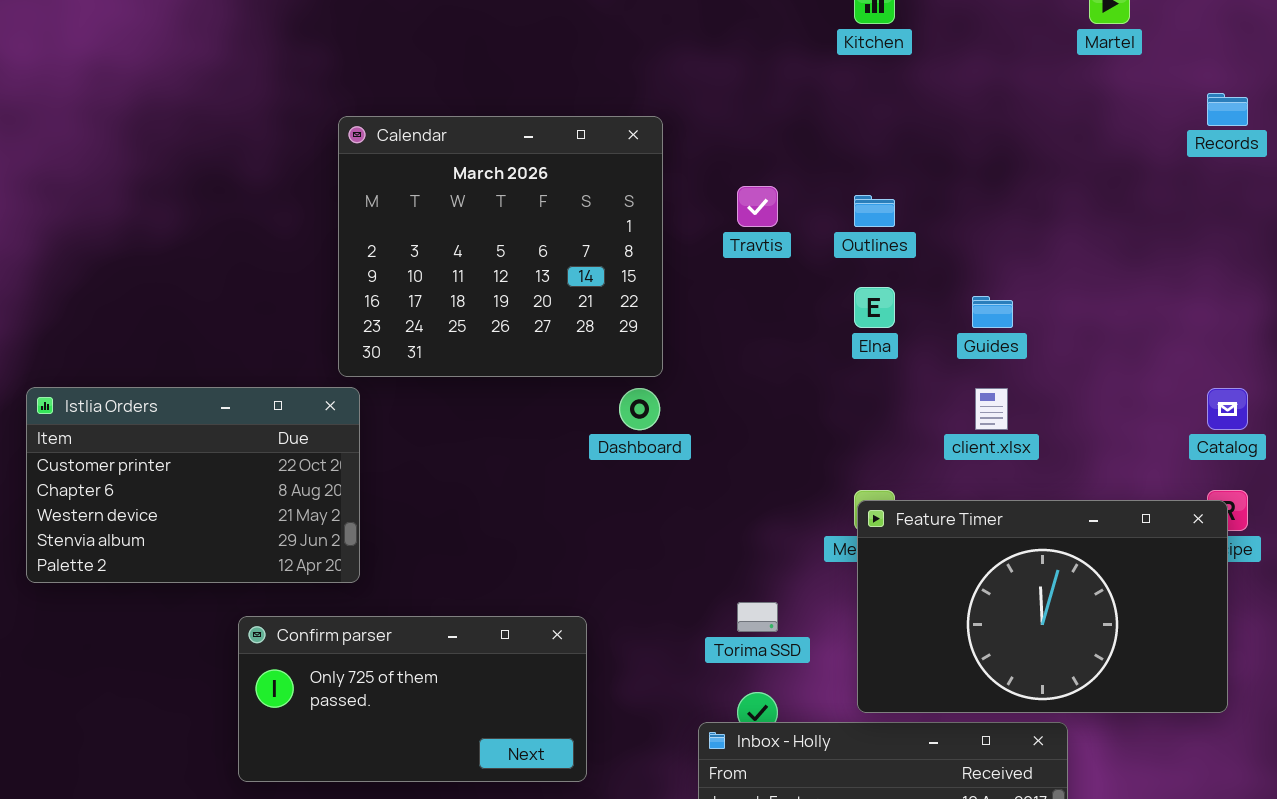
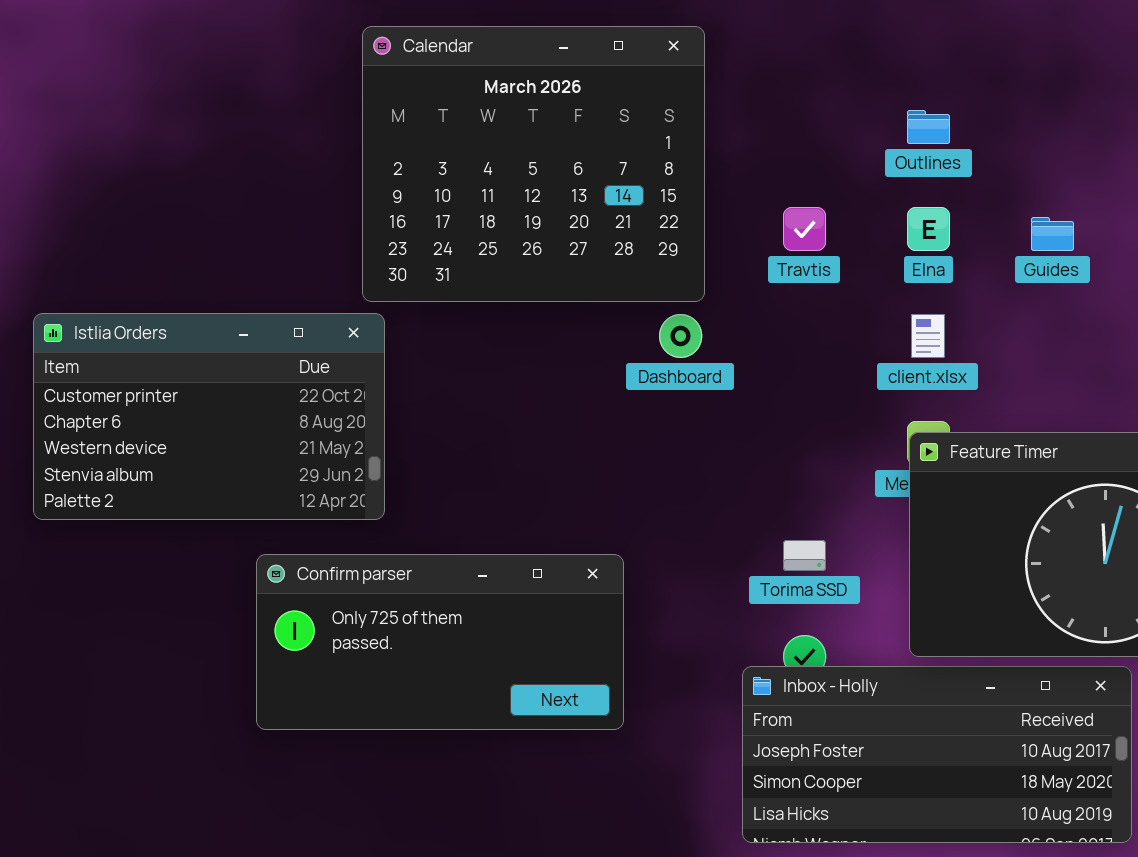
Travtis: [737,186,778,227] -> [783,207,826,251], moved
client.xlsx: [975,388,1008,430] -> [911,314,945,358], moved

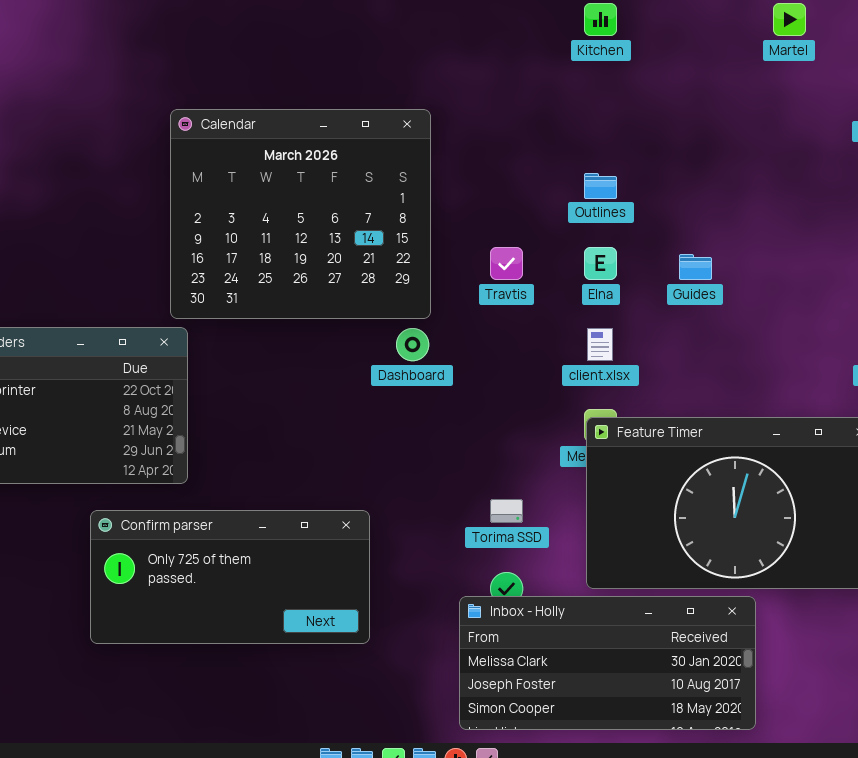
Inbox - Holly: [742,666,1132,843] -> [459,596,756,730], scrolled up 1 row

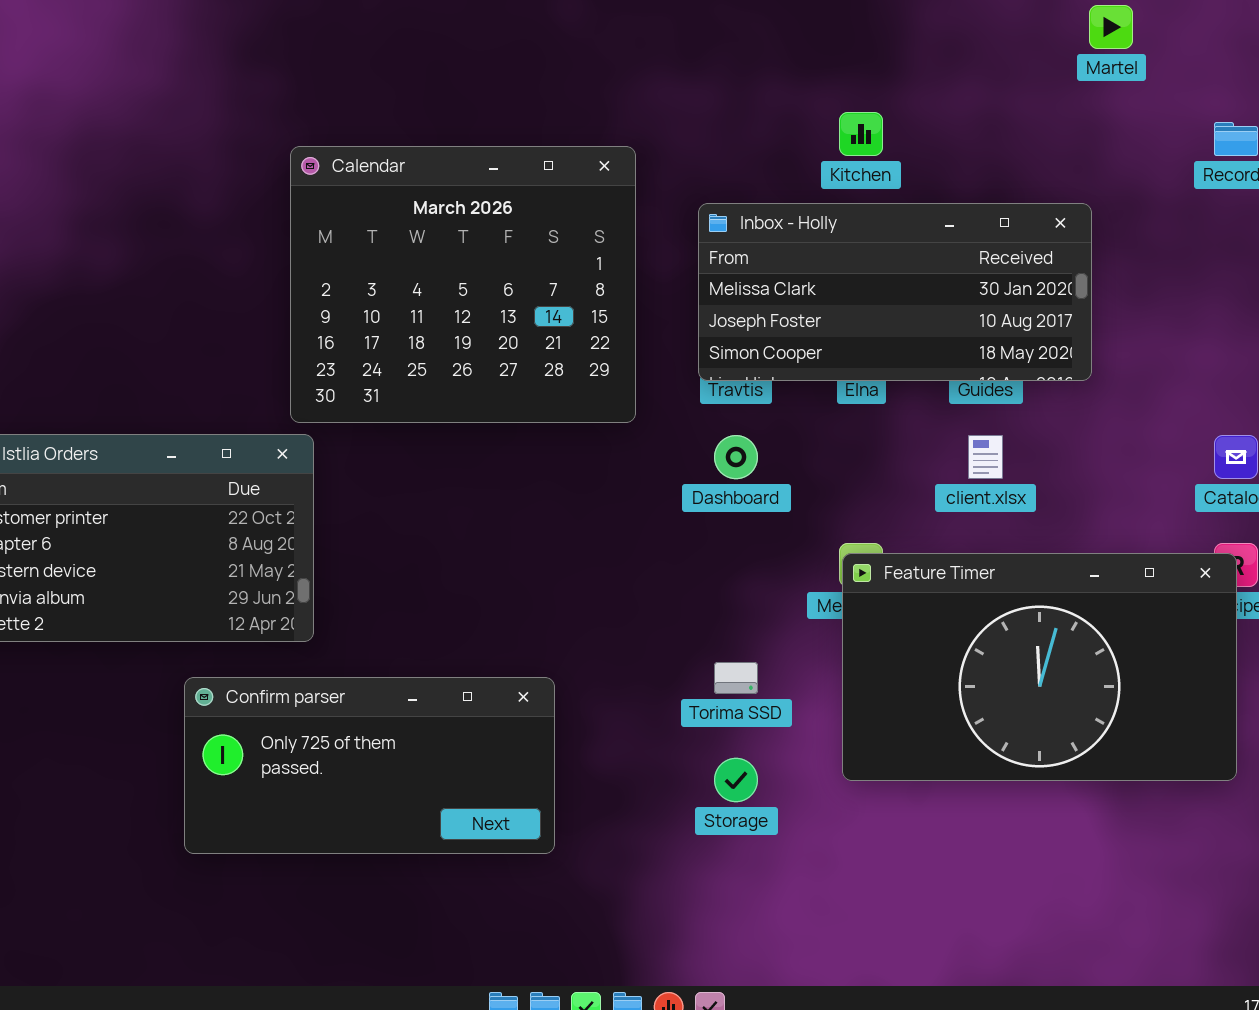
Kitchen: [584,3,617,36] -> [839,112,883,156], moved
Dashboard: [396,328,429,361] -> [714,435,758,479], moved
client.xlsx: [587,328,613,361] -> [968,435,1003,479], moved
Inbox - Holly: [459,596,756,730] -> [698,203,1092,381], moved

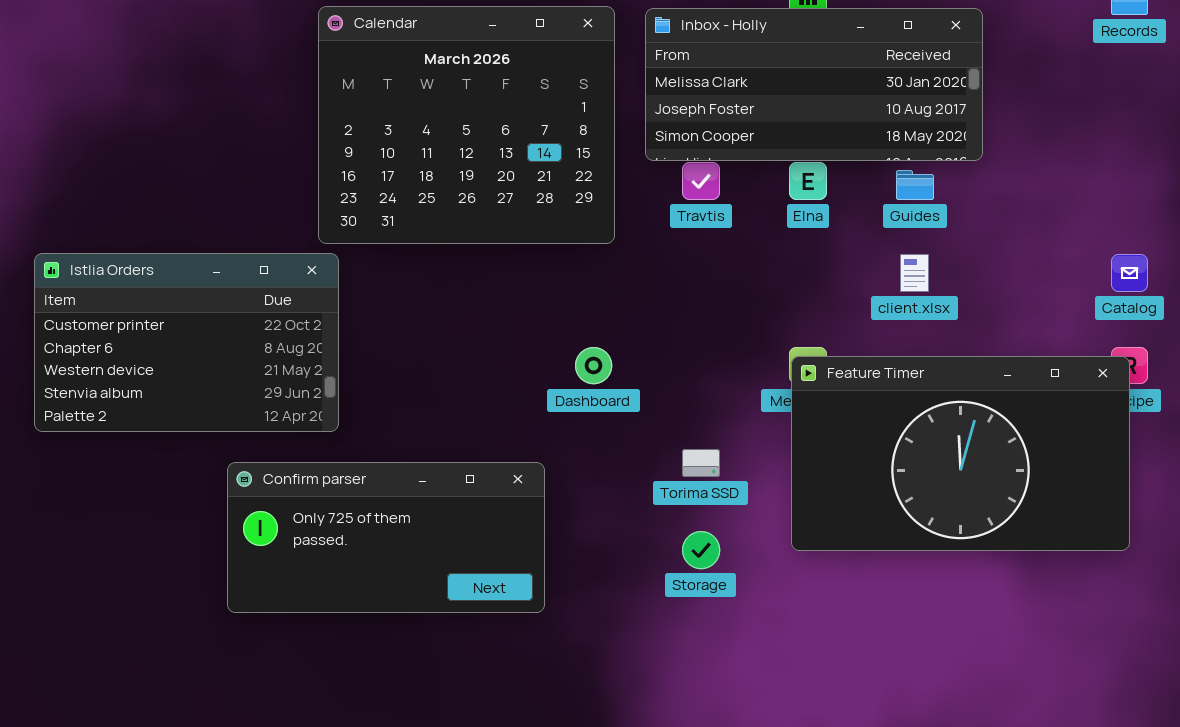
Inbox - Holly: [698,203,1092,381] -> [645,8,983,161], moved
Dashboard: [714,435,758,479] -> [575,347,612,384], moved

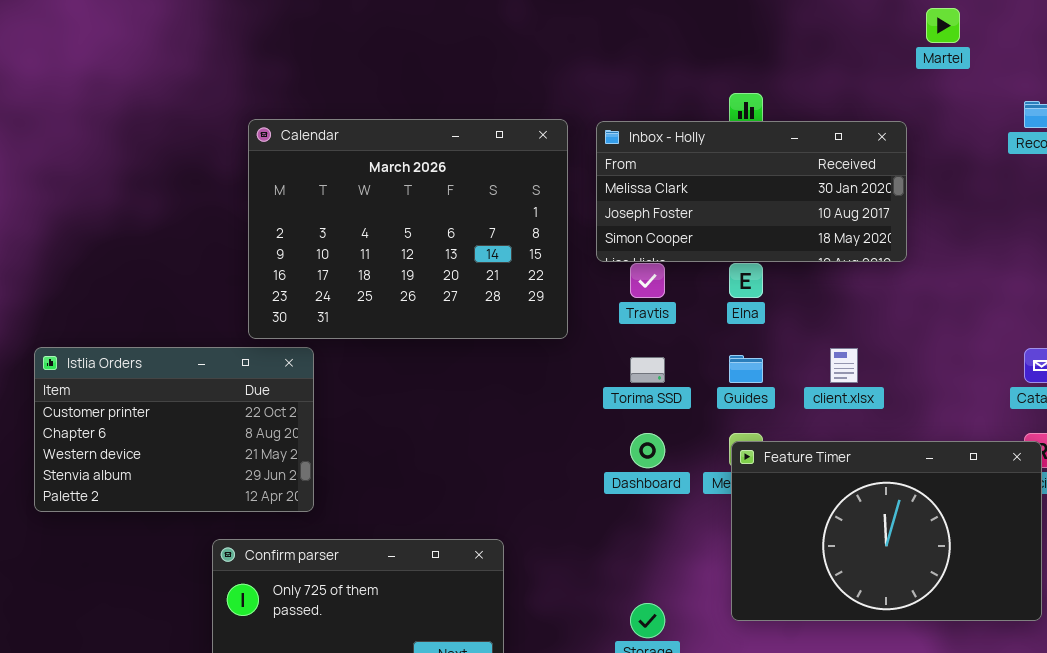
Calendar: [318,6,615,244] -> [248,119,568,339], resized
Guides: [896,170,934,200] -> [729,355,763,383], moved
Dashboard: [575,347,612,384] -> [630,433,665,468], moved
Torima SSD: [682,449,720,477] -> [630,357,665,383], moved

